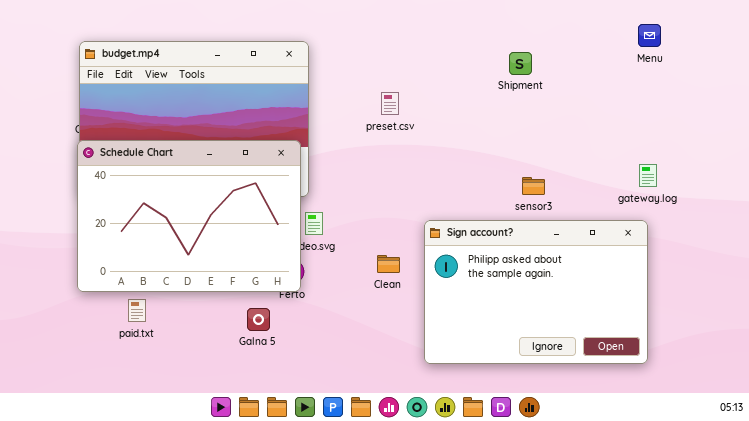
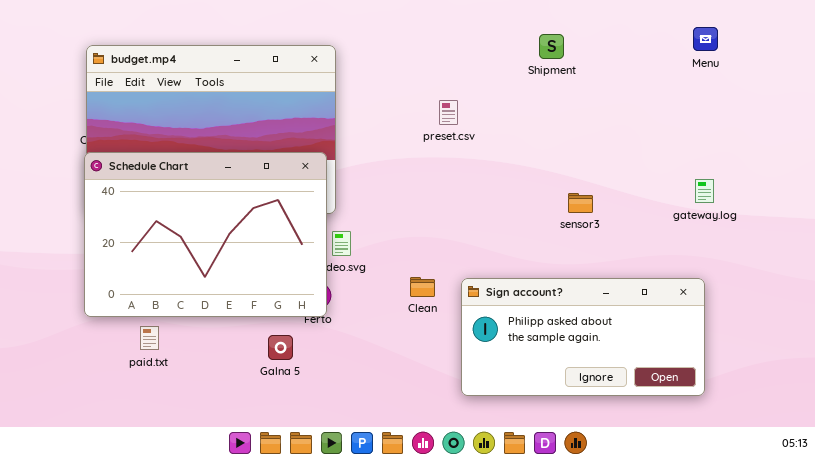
Shipment: [509,52,532,75] -> [539,34,564,59], moved
preset.csv: [381,92,399,115] -> [439,100,458,125], moved
Sign account?: [424,220,648,364] -> [461,278,705,396], resized

